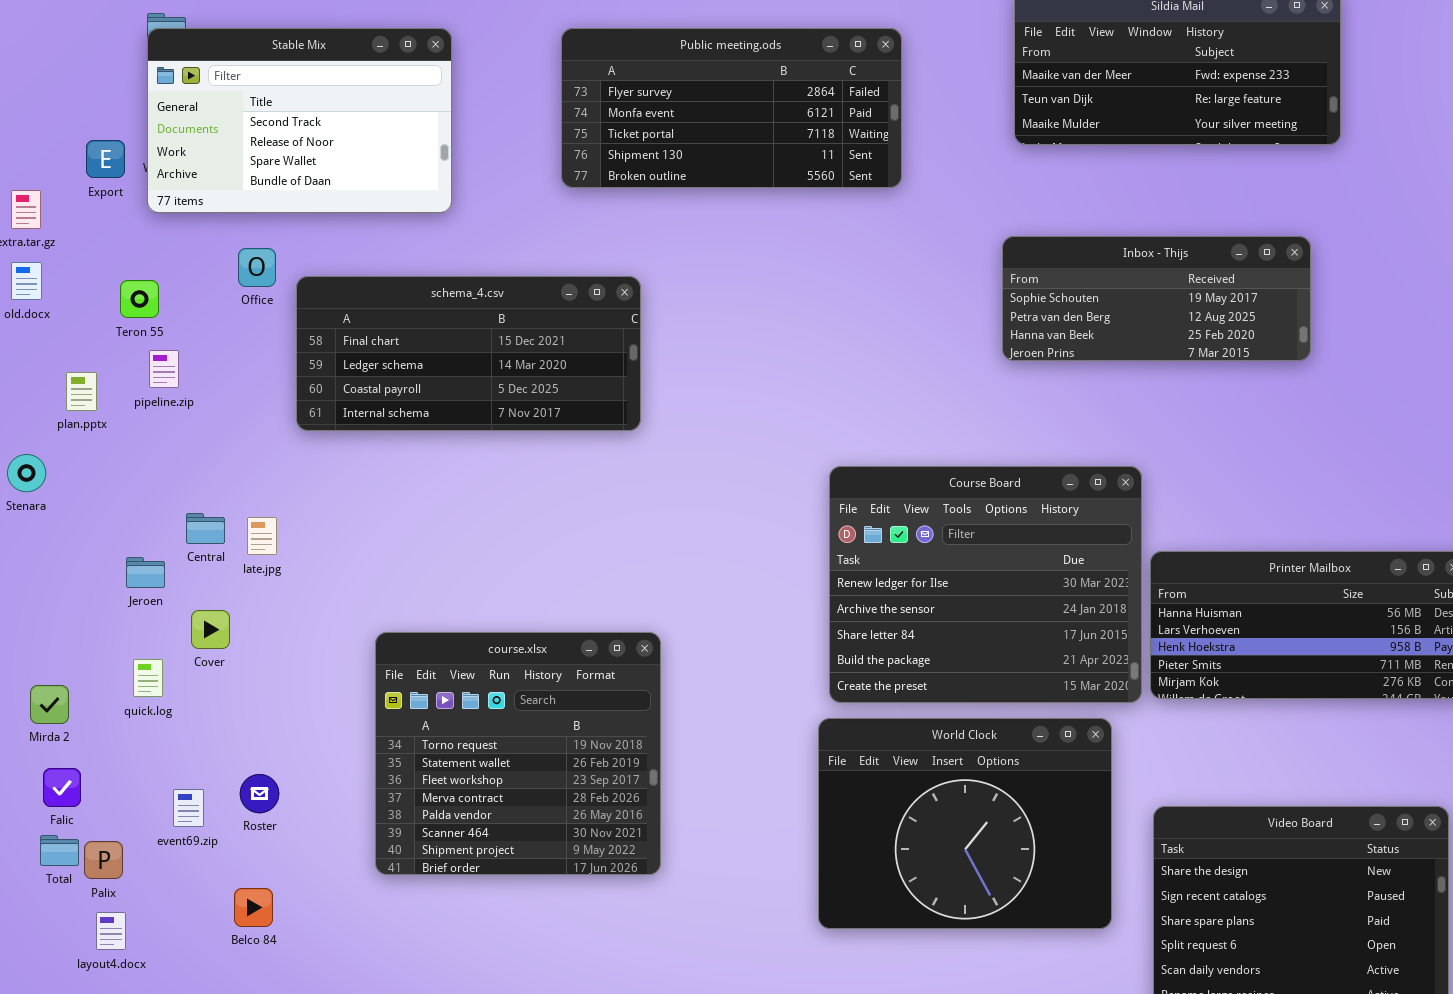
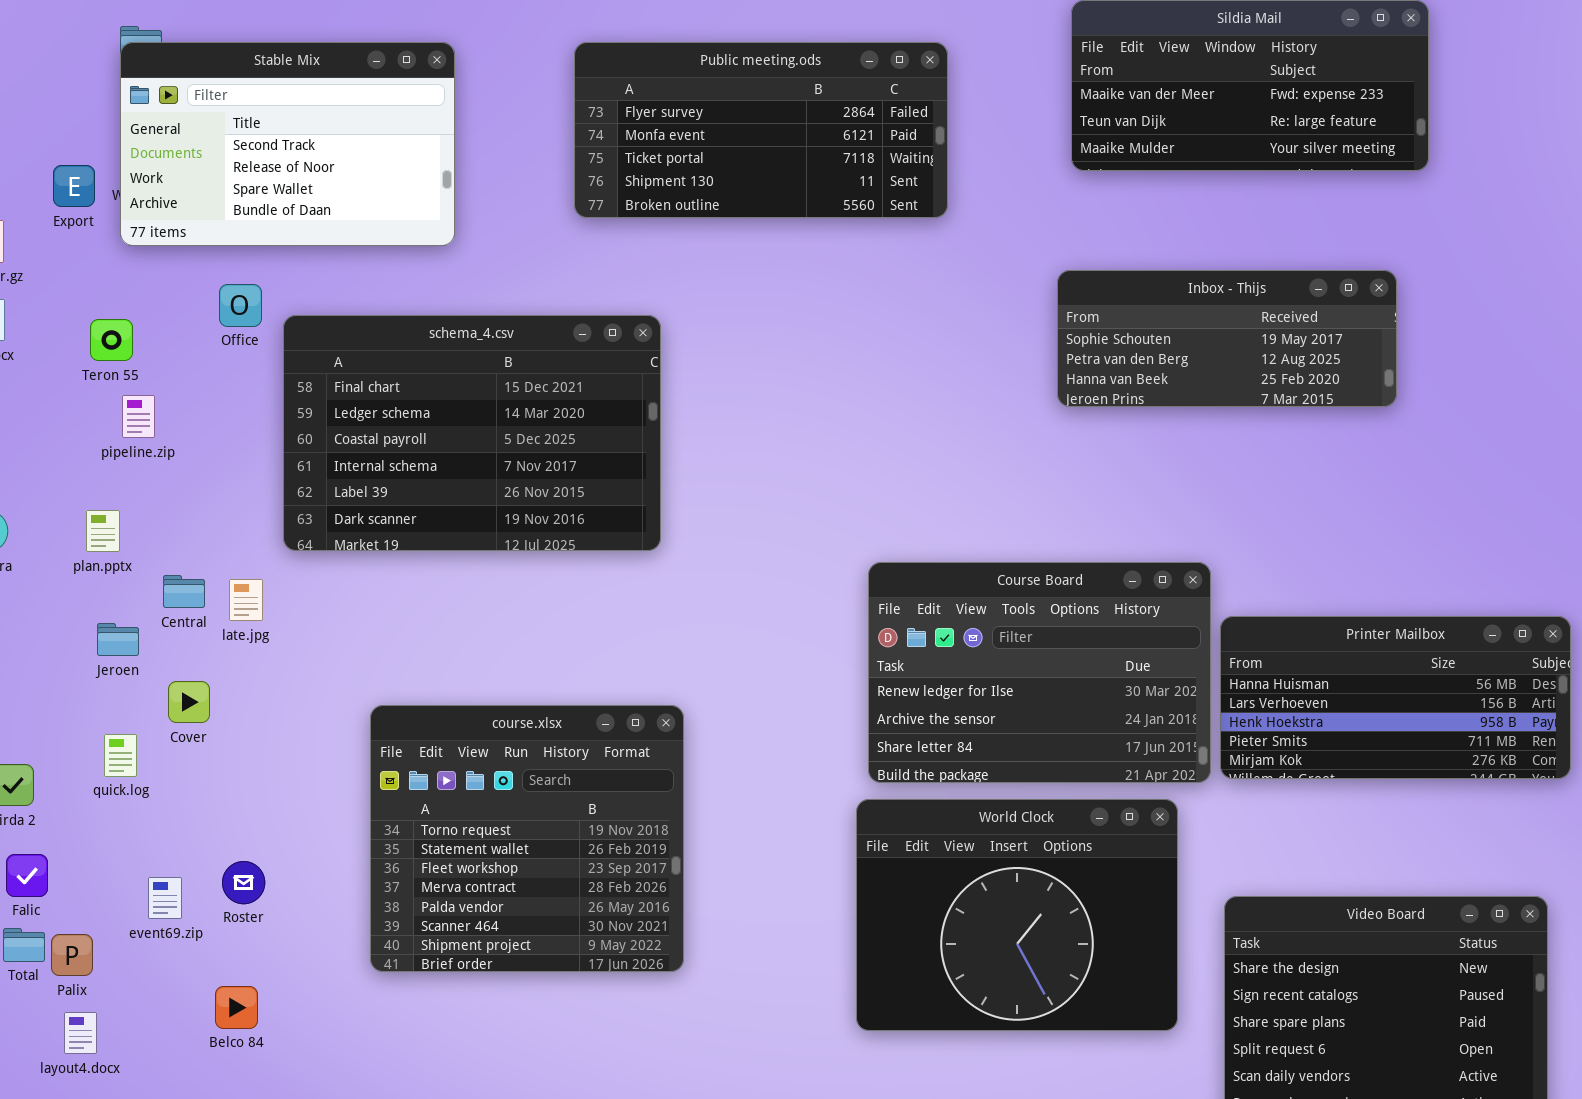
schema_4.csv: [296,276,641,431] -> [283,315,661,551], resized
plan.pptx: [66,372,97,411] -> [86,510,120,552], moved
Course Board: [829,466,1142,703] -> [868,562,1211,783], resized

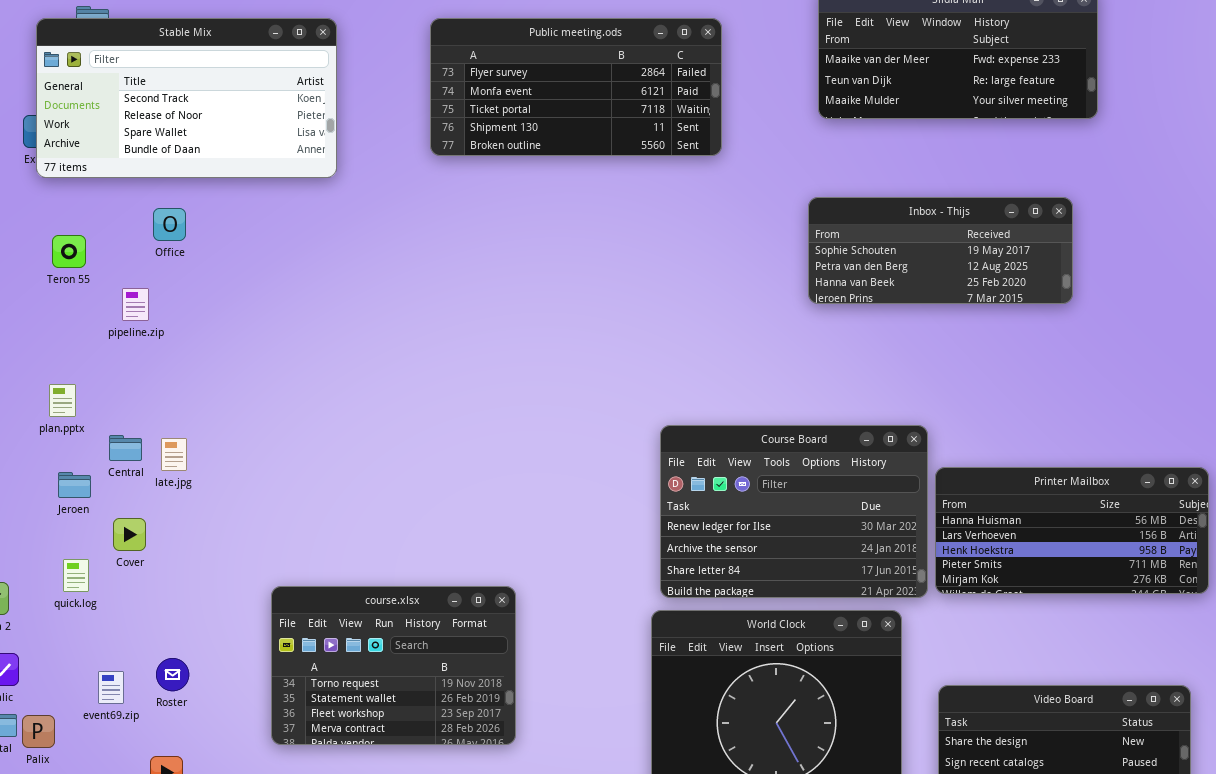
Stable Mix: [120,42,455,246] -> [36,18,337,178], resized
schema_4.csv: [283,315,661,551] -> none, closed
pipeline.zip: [122,395,155,438] -> [122,288,149,321], moved
course.xlsx: [370,705,684,972] -> [271,586,516,745], resized

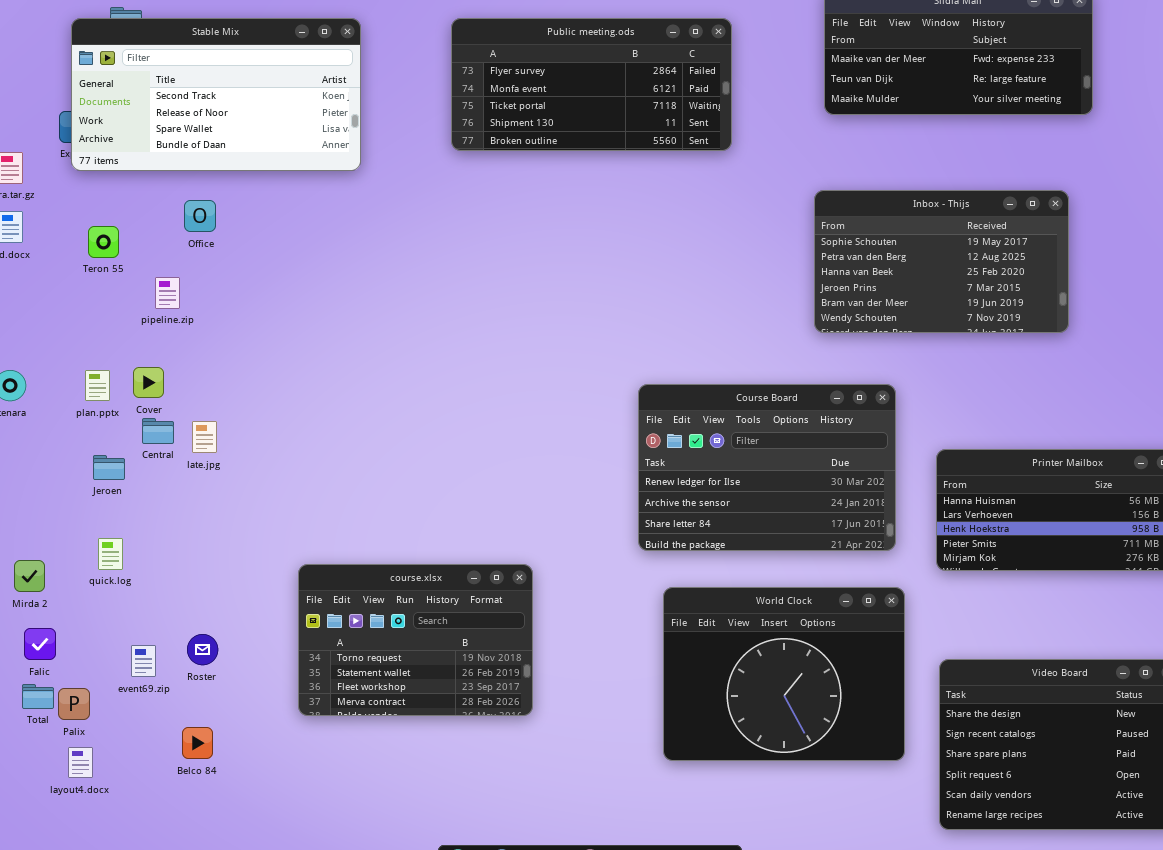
Inbox - Thijs: [808,197,1073,304] -> [814,190,1069,333], resized
Course Board: [660,425,928,598] -> [638,384,896,551], moved
Cover: [113,518,146,551] -> [133,367,164,398], moved

